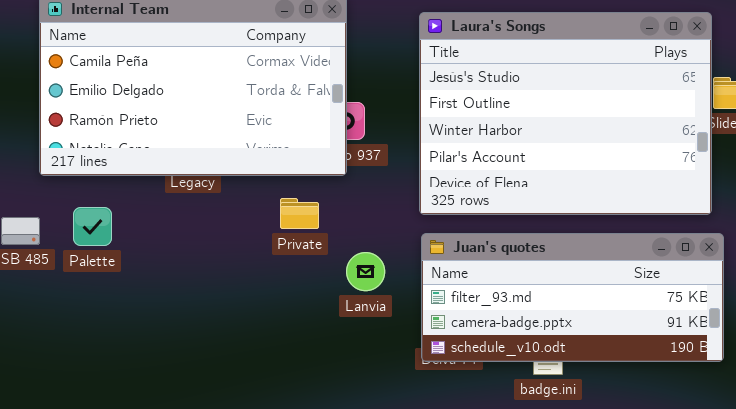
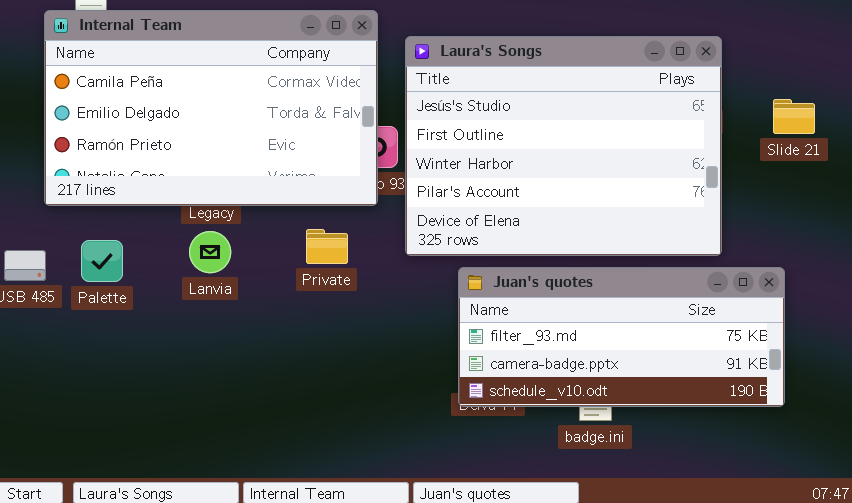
Laura's Songs: [419,12,712,215] -> [405,36,722,256], moved
Lanvia: [346,252,385,291] -> [189,231,231,273], moved

